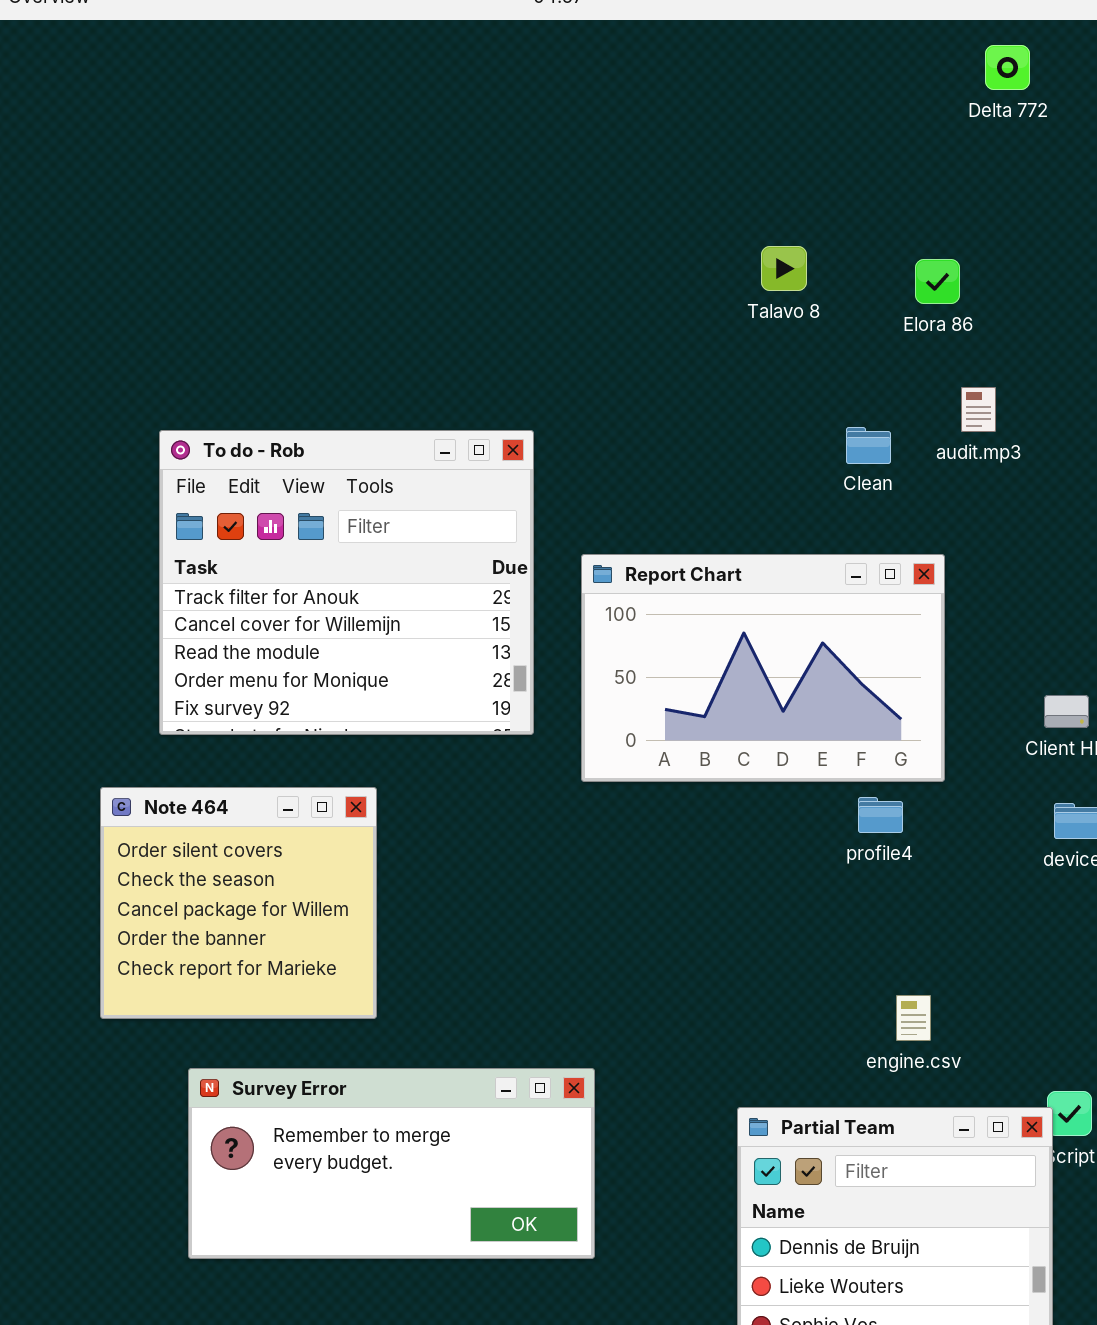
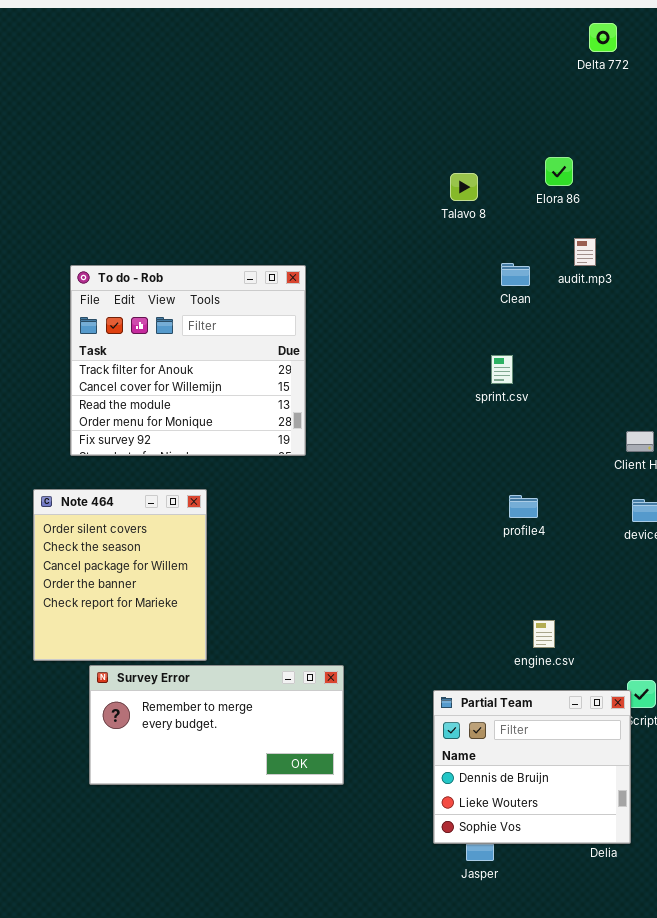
Talavo 8: [761,246,807,291] -> [450,173,478,201], moved
Report Chart: [581,554,945,782] -> none, closed
Note 464: [100,787,377,1019] -> [33,489,207,661], resized

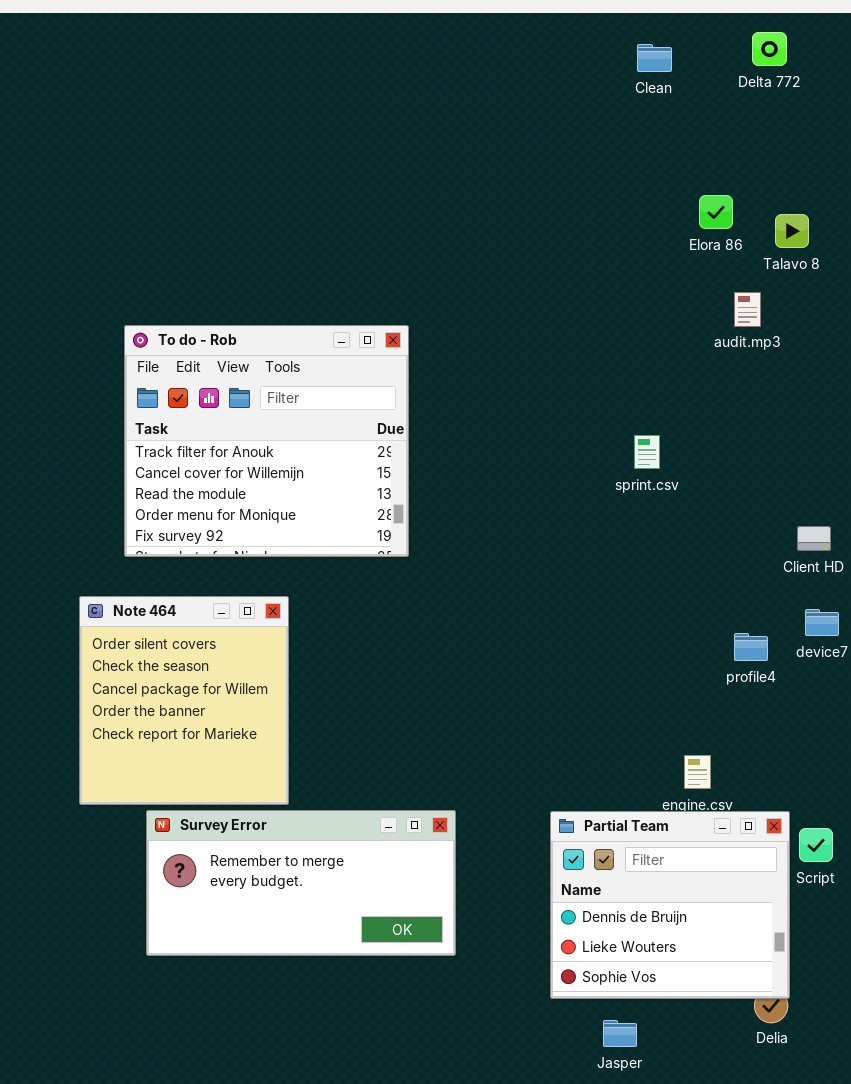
Talavo 8: [450,173,478,201] -> [775,214,809,248], moved
Clean: [501,263,530,286] -> [637,44,672,72], moved
profile4: [509,495,538,518] -> [734,633,768,661], moved
Partial Team: [433,690,631,844] -> [550,811,790,999], moved

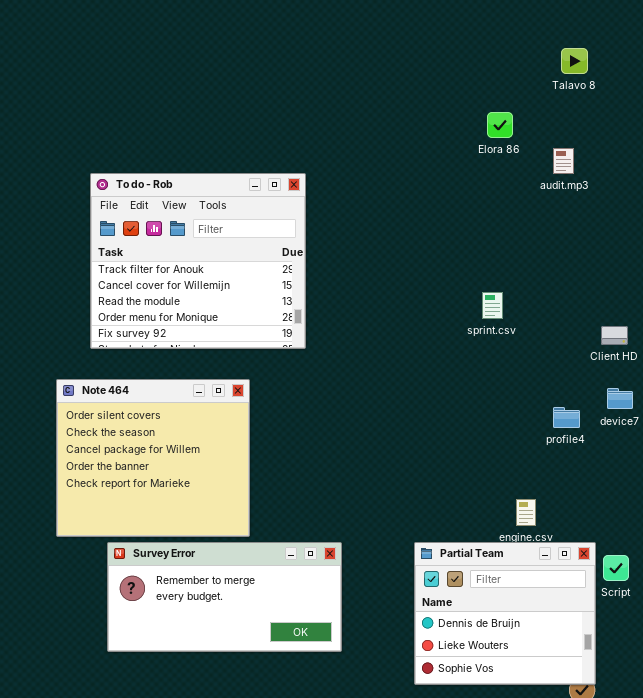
Elora 86: [699,195,733,229] -> [487,112,513,138], moved
Talavo 8: [775,214,809,248] -> [561,48,588,74], moved
sprint.csv: [634,435,660,469] -> [482,292,503,319], moved
Note 464: [79,596,289,805] -> [56,379,250,537], resized

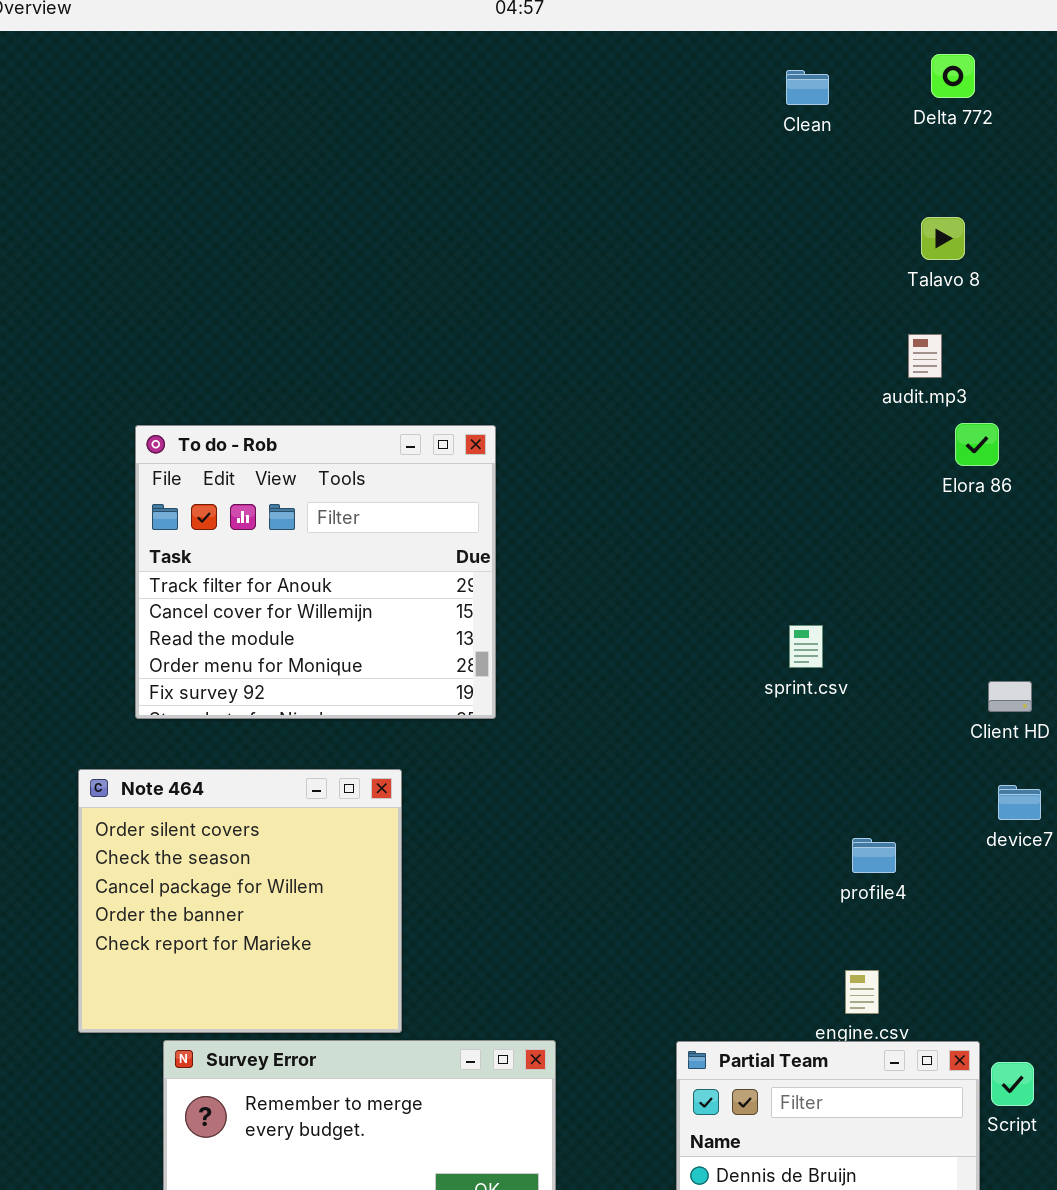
Elora 86: [487,112,513,138] -> [955,423,999,466], moved
audit.mp3: [553,148,574,174] -> [908,334,942,378], moved
profile4: [553,407,580,428] -> [852,838,896,873], moved

